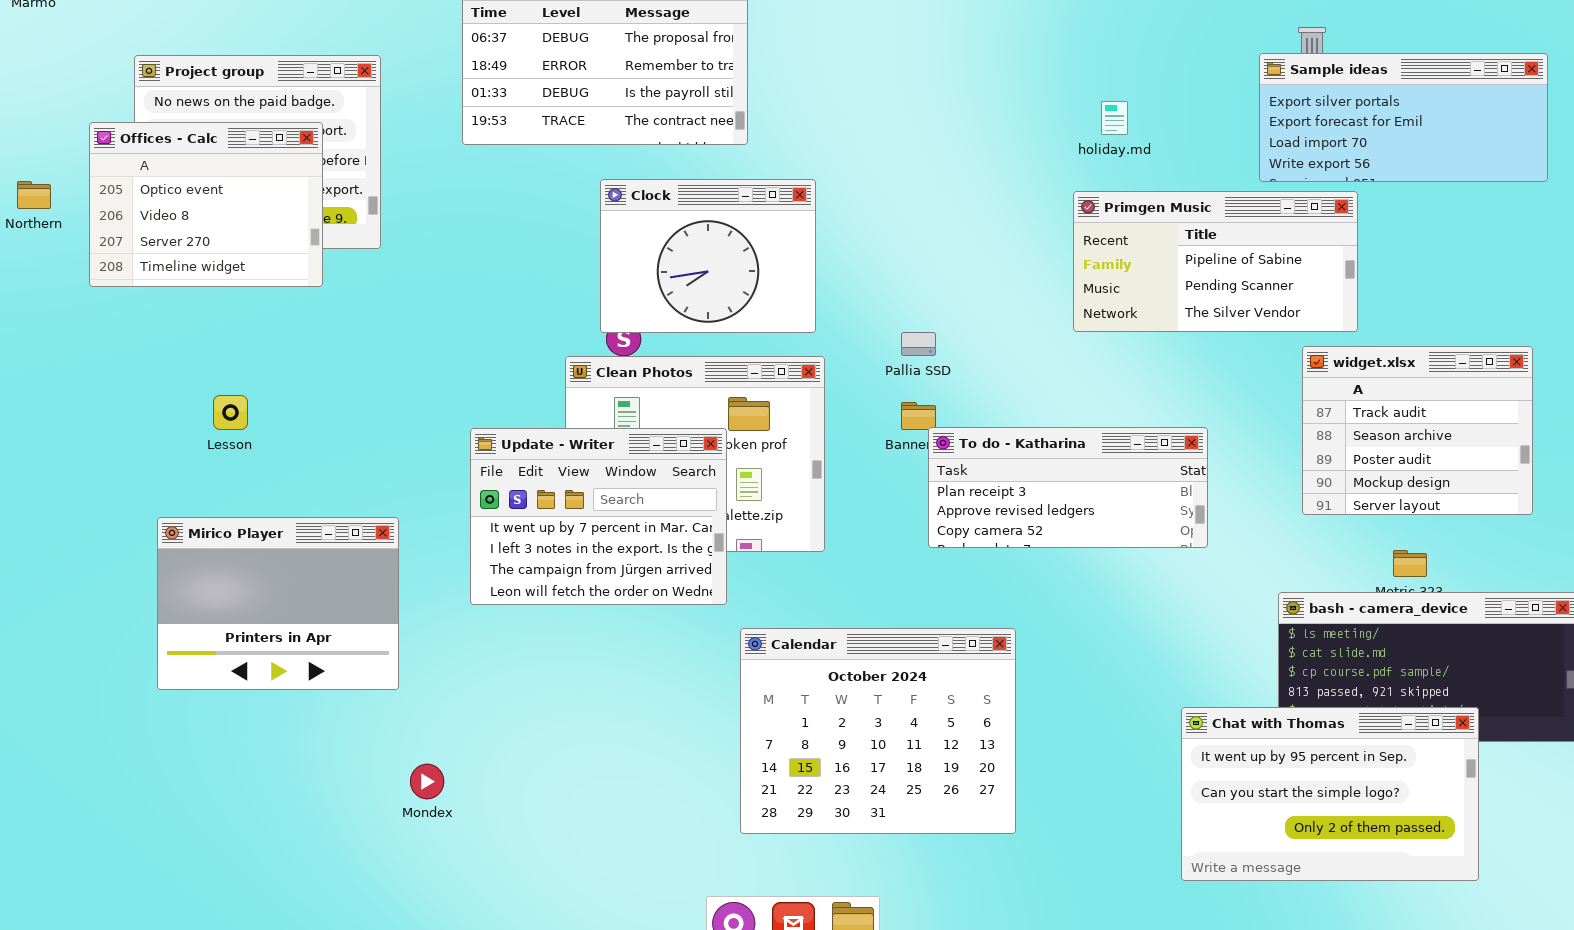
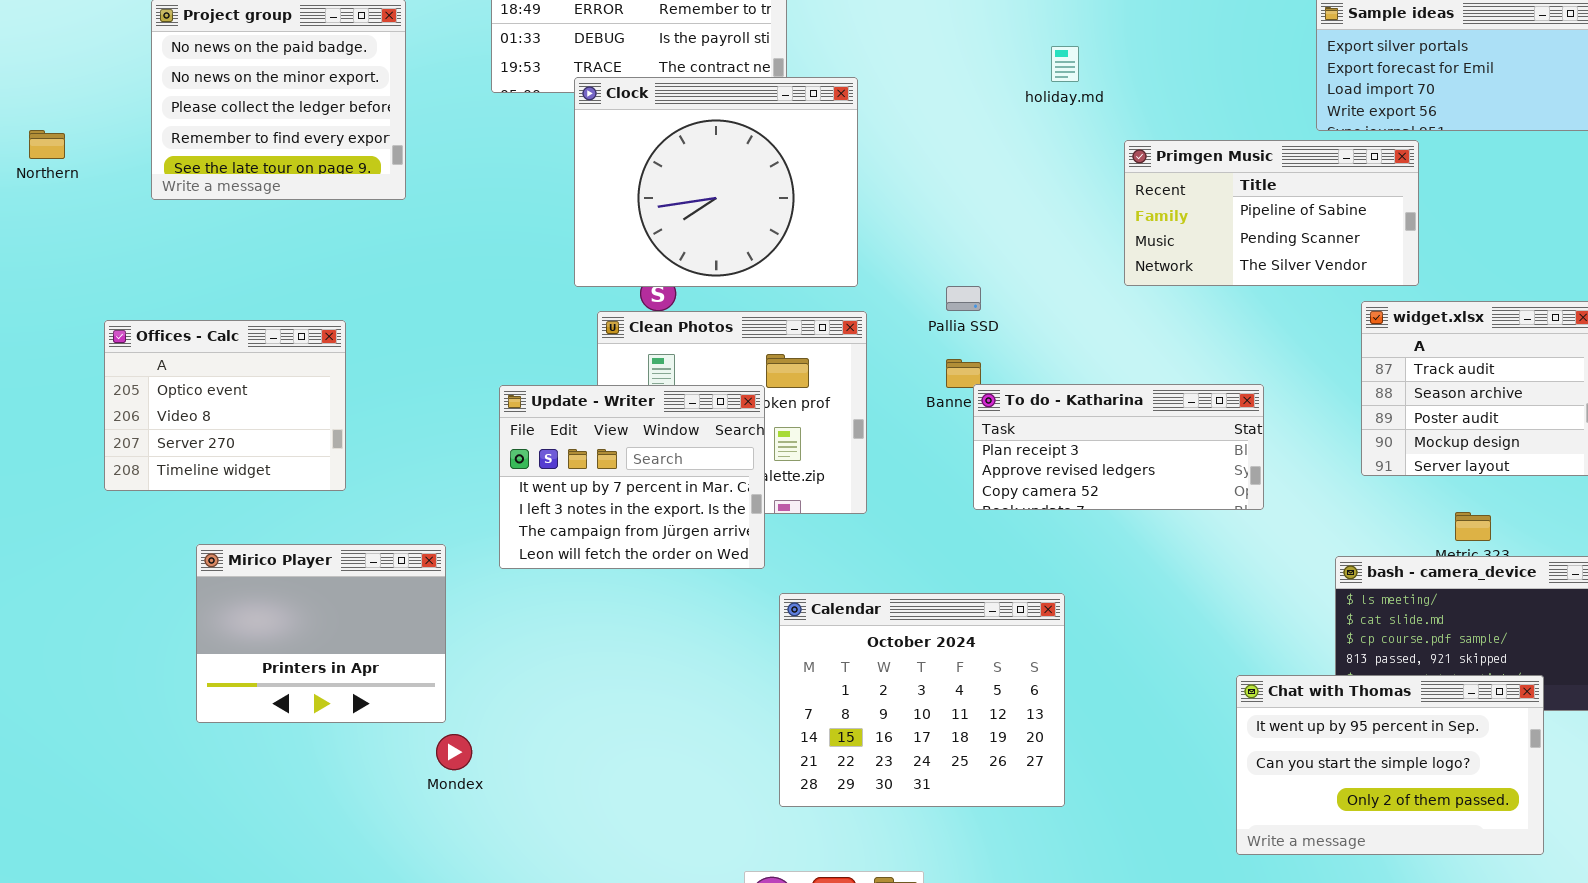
holiday.md: [1101,101,1128,135] -> [1051,46,1079,82], moved
Offices - Calc: [89,122,323,287] -> [104,320,346,491], moved
Clock: [600,179,816,333] -> [574,77,858,287], resized
Mirico Player: [157,517,399,690] -> [196,544,446,723], moved

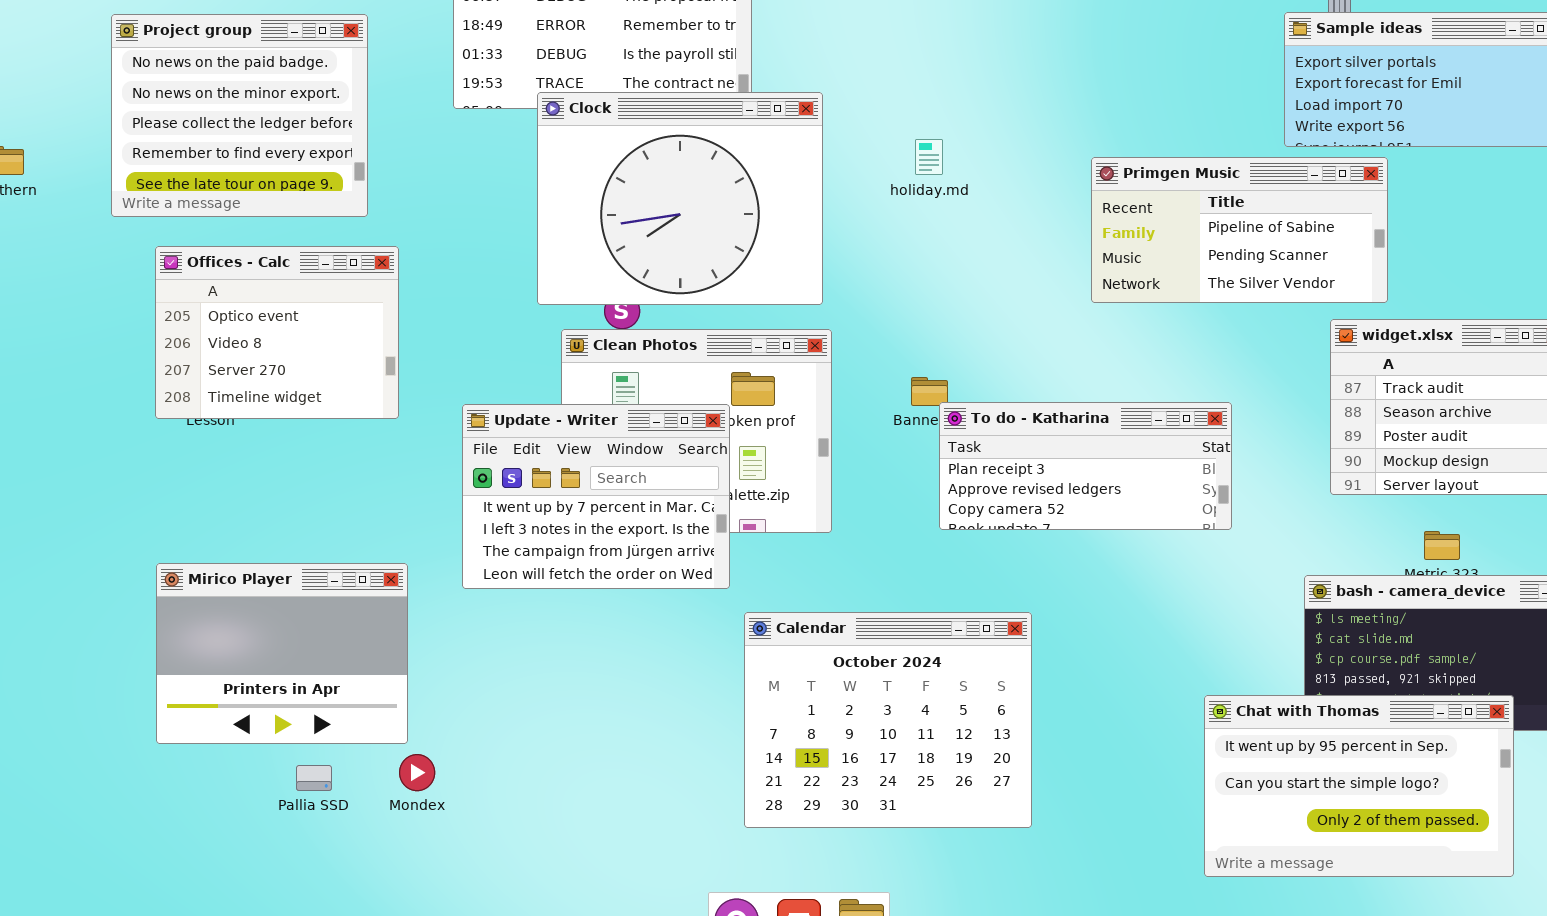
holiday.md: [1051,46,1079,82] -> [915,139,943,175], moved
Pallia SSD: [946,286,981,311] -> [296,765,332,791], moved
Offices - Calc: [104,320,346,491] -> [155,246,399,419], moved

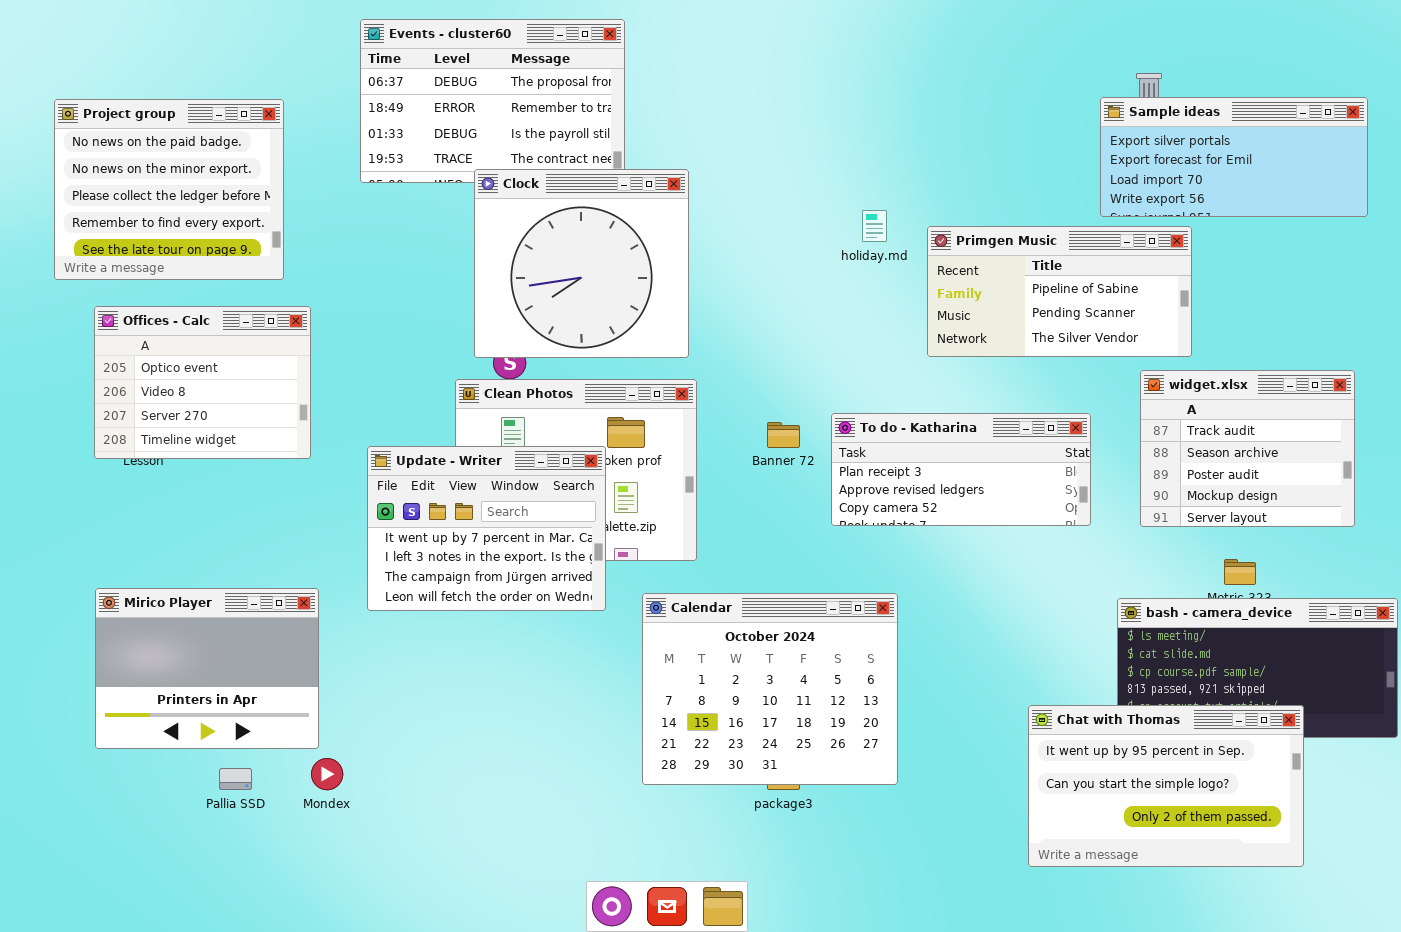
Clock: [537,92,823,305] -> [474,169,689,358], resized
holiday.md: [915,139,943,175] -> [862,210,887,242], moved
To do - Katharina: [939,402,1232,530] -> [831,413,1091,526], moved
Calendar: [744,612,1032,828] -> [642,593,898,785], moved

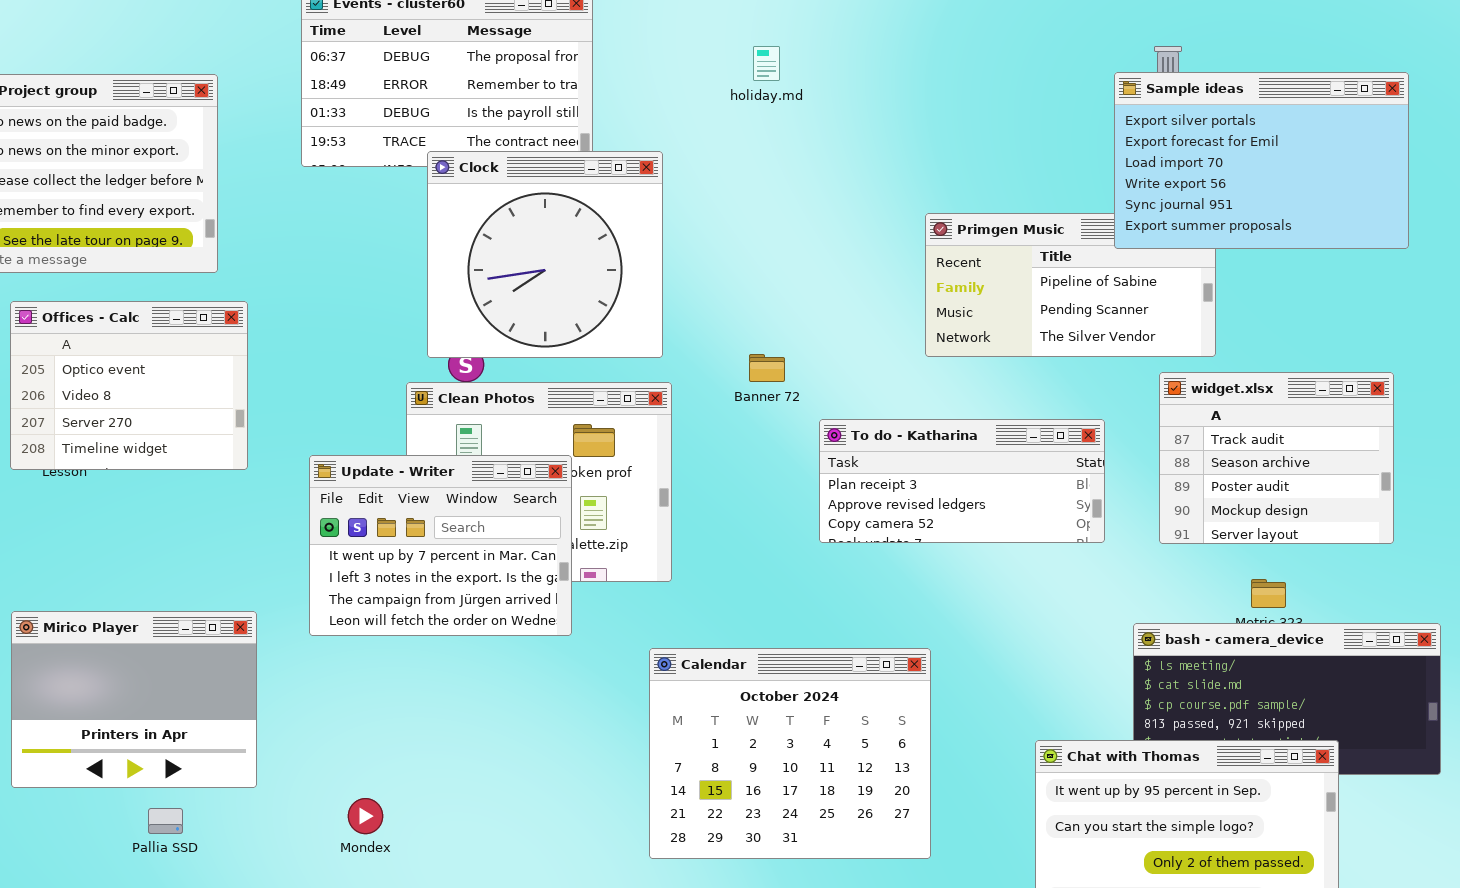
Sample ideas: [1100,97,1368,217] -> [1114,72,1409,249], resized
holiday.md: [862,210,887,242] -> [753,46,780,81], moved
Banner 72: [767,422,800,448] -> [749,354,785,382], moved
Calendar: [642,593,898,785] -> [649,648,931,859], moved
Mondex: [311,758,343,790] -> [348,798,383,834], moved

